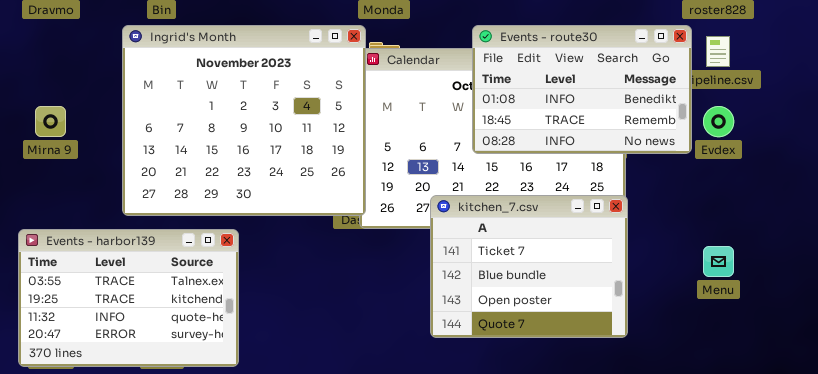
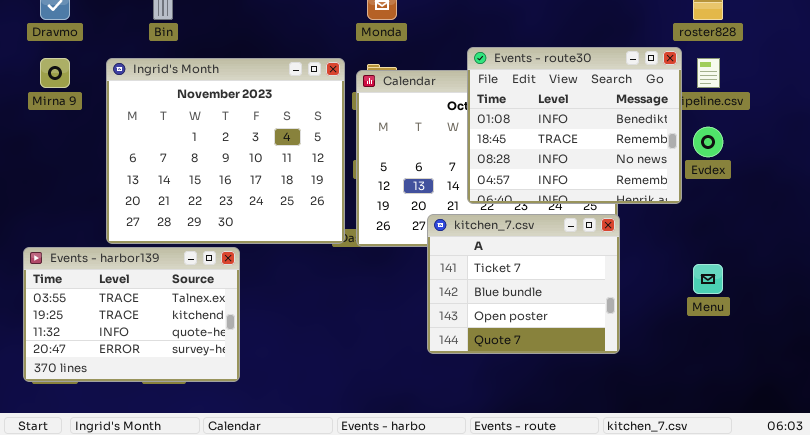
Events - route30: [472,25,692,154] -> [467,47,682,204], resized
Ingrid's Month: [122,25,366,216] -> [106,58,345,244], moved
Mirna 9: [35,106,66,137] -> [40,58,70,88], moved

